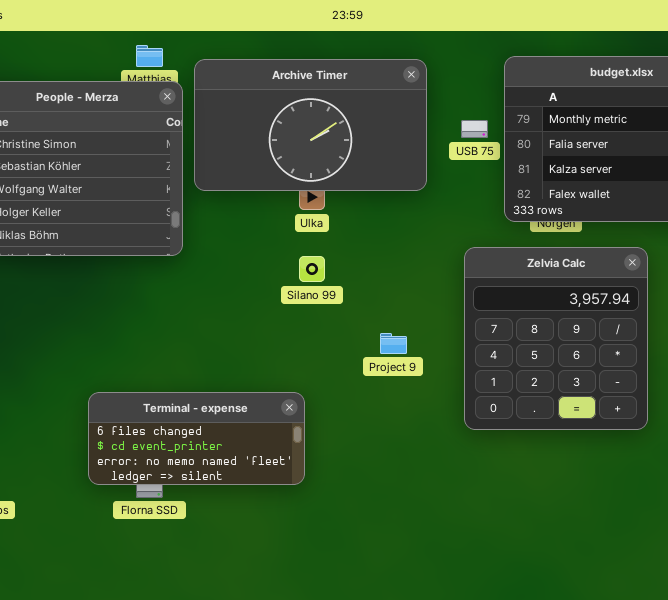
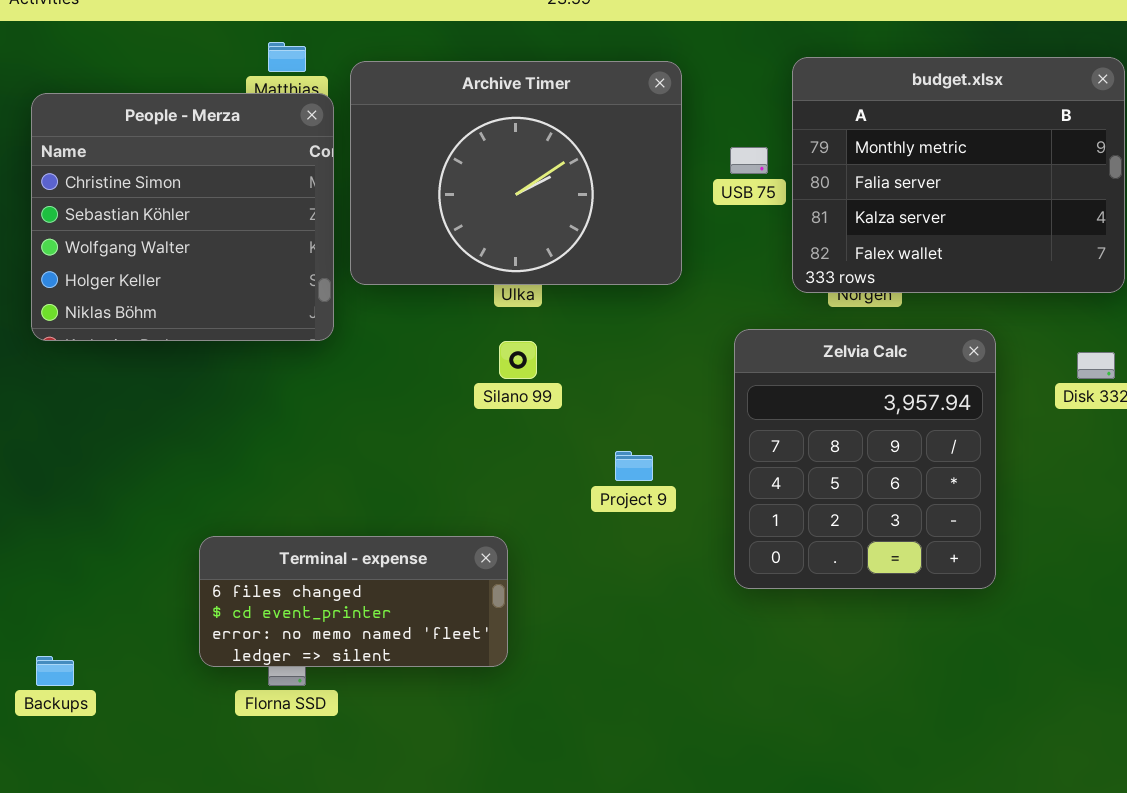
Archive Timer: [194,59,427,191] -> [350,61,682,285], resized

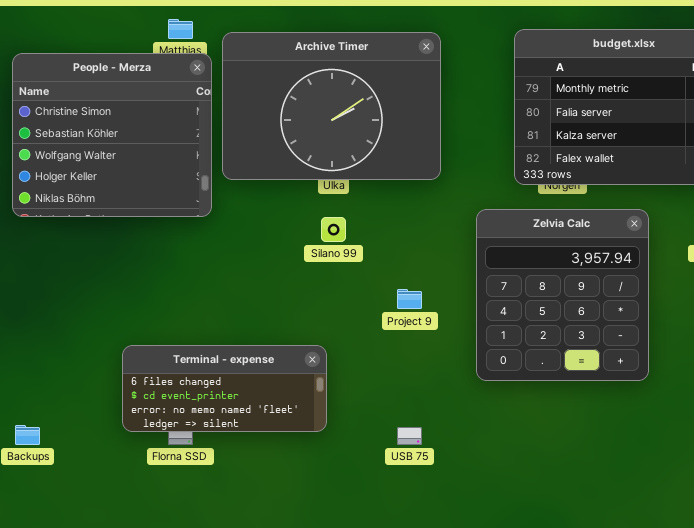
USB 75: [730,147,768,174] -> [397,427,422,445], moved

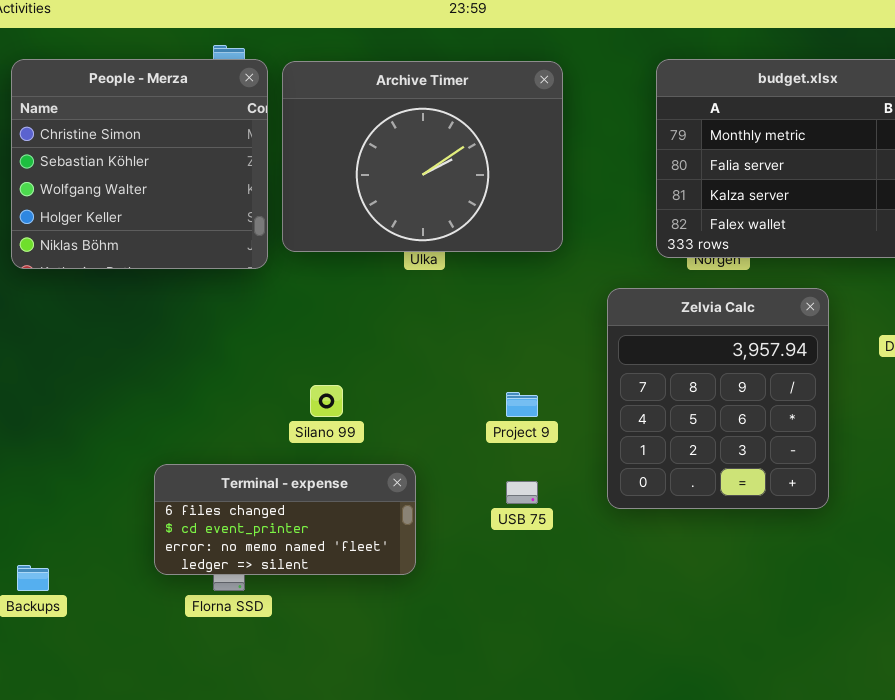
People - Merza: [12,53,212,217] -> [11,59,268,269], moved
Silano 99: [321,217,346,242] -> [310,385,343,417], moved
USB 75: [397,427,422,445] -> [506,481,538,504], moved

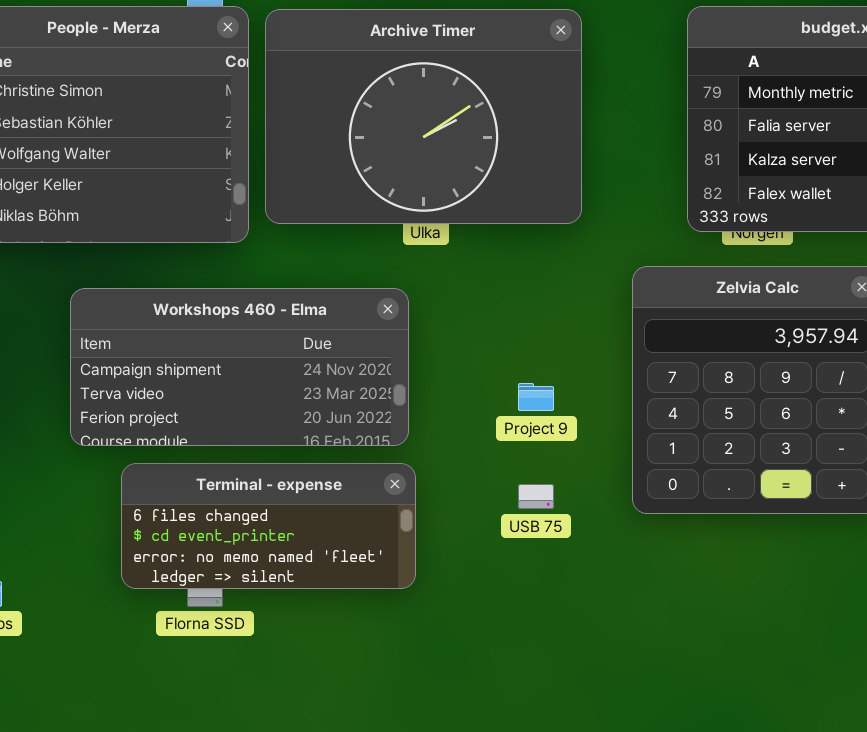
Workshops 460 - Elma: none -> [70,288,409,446], opened

